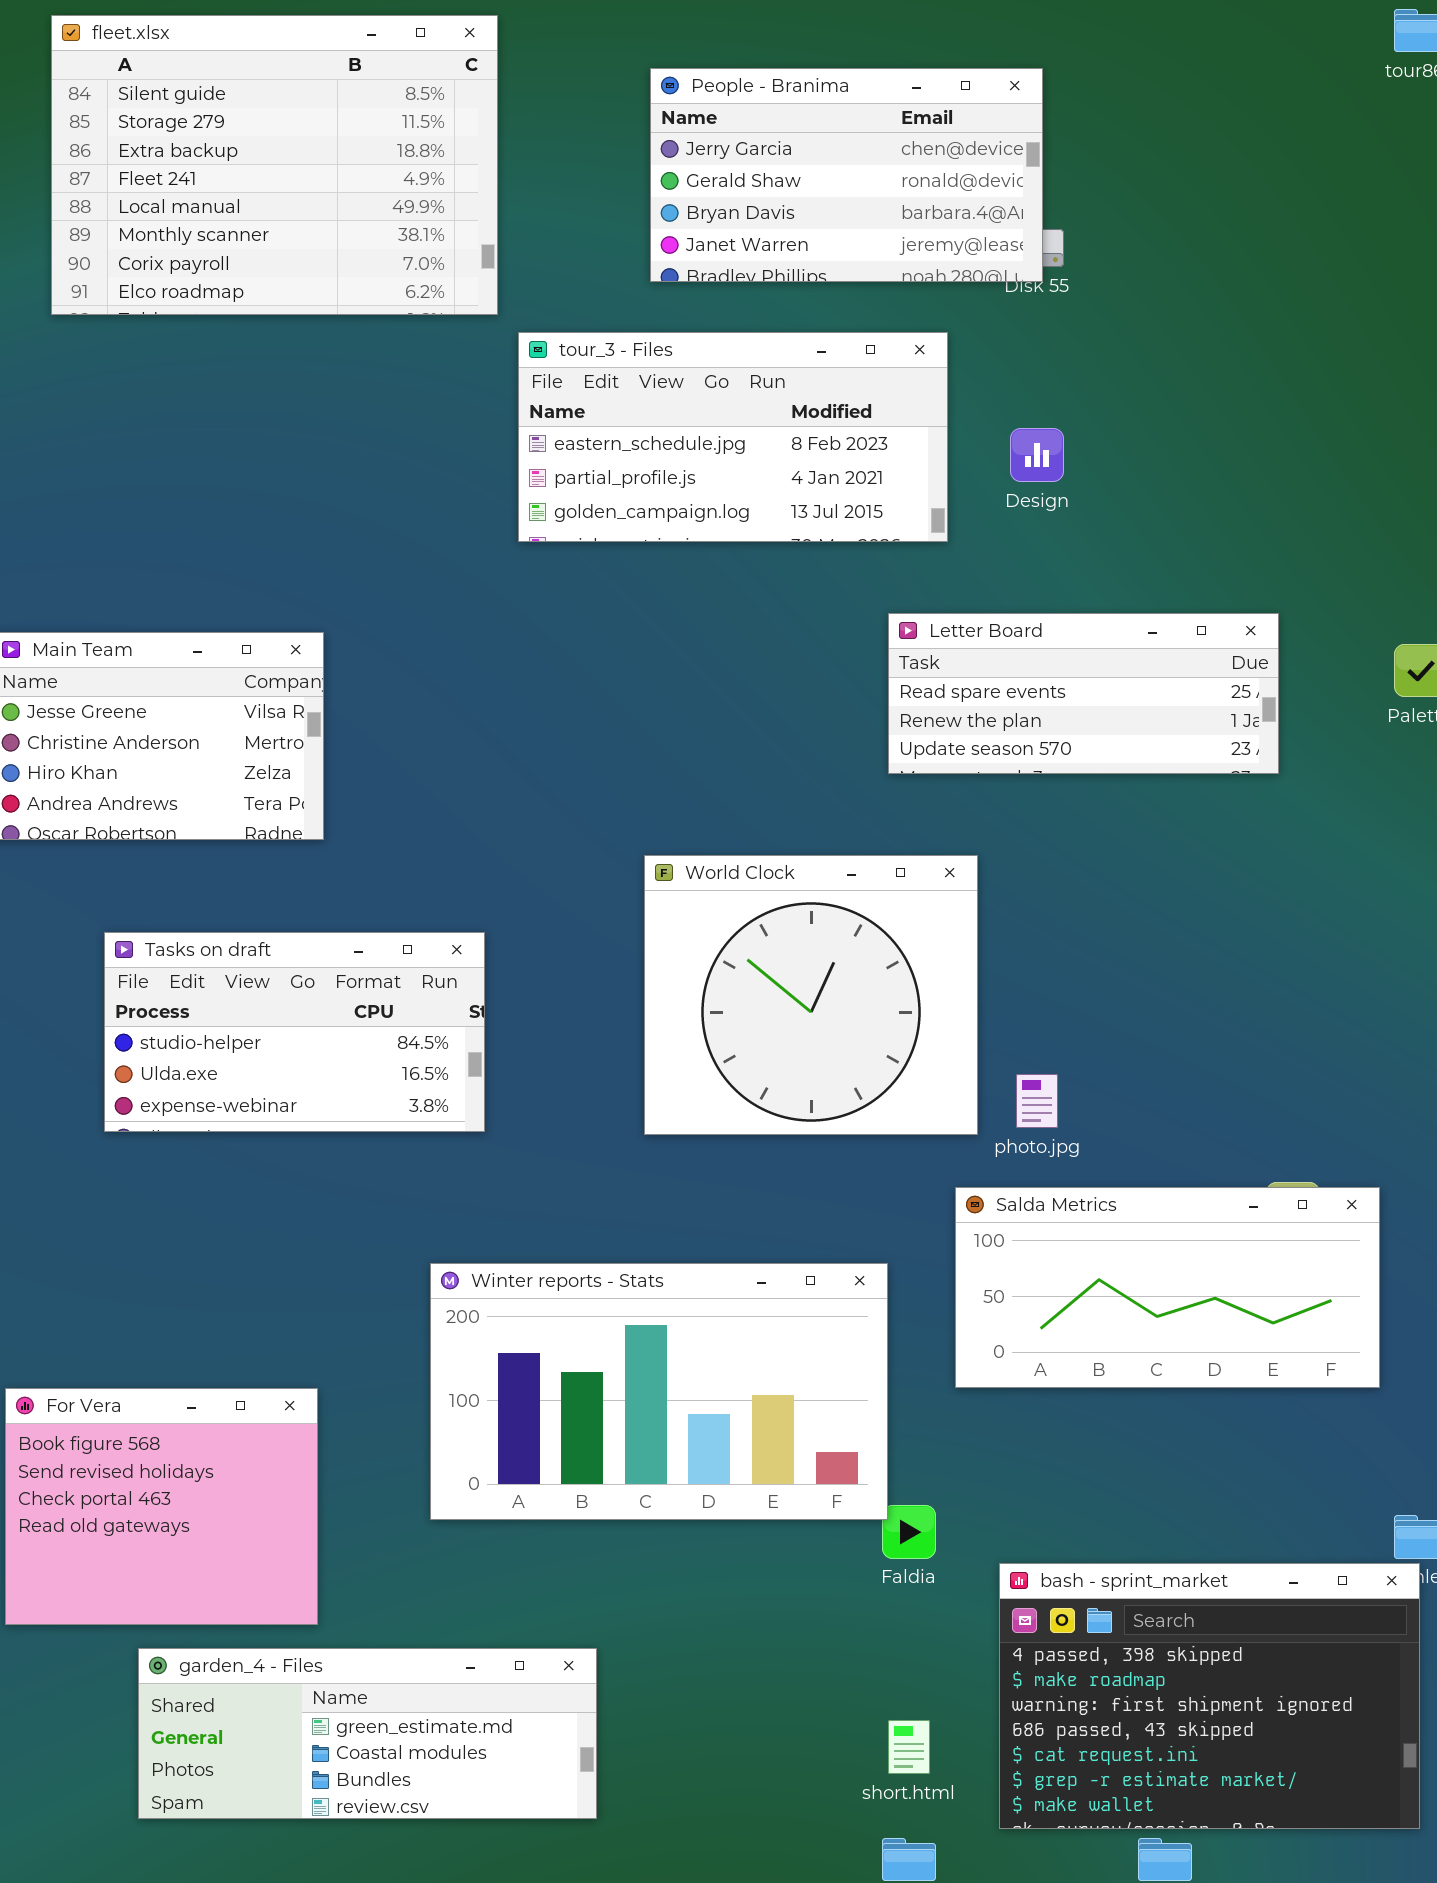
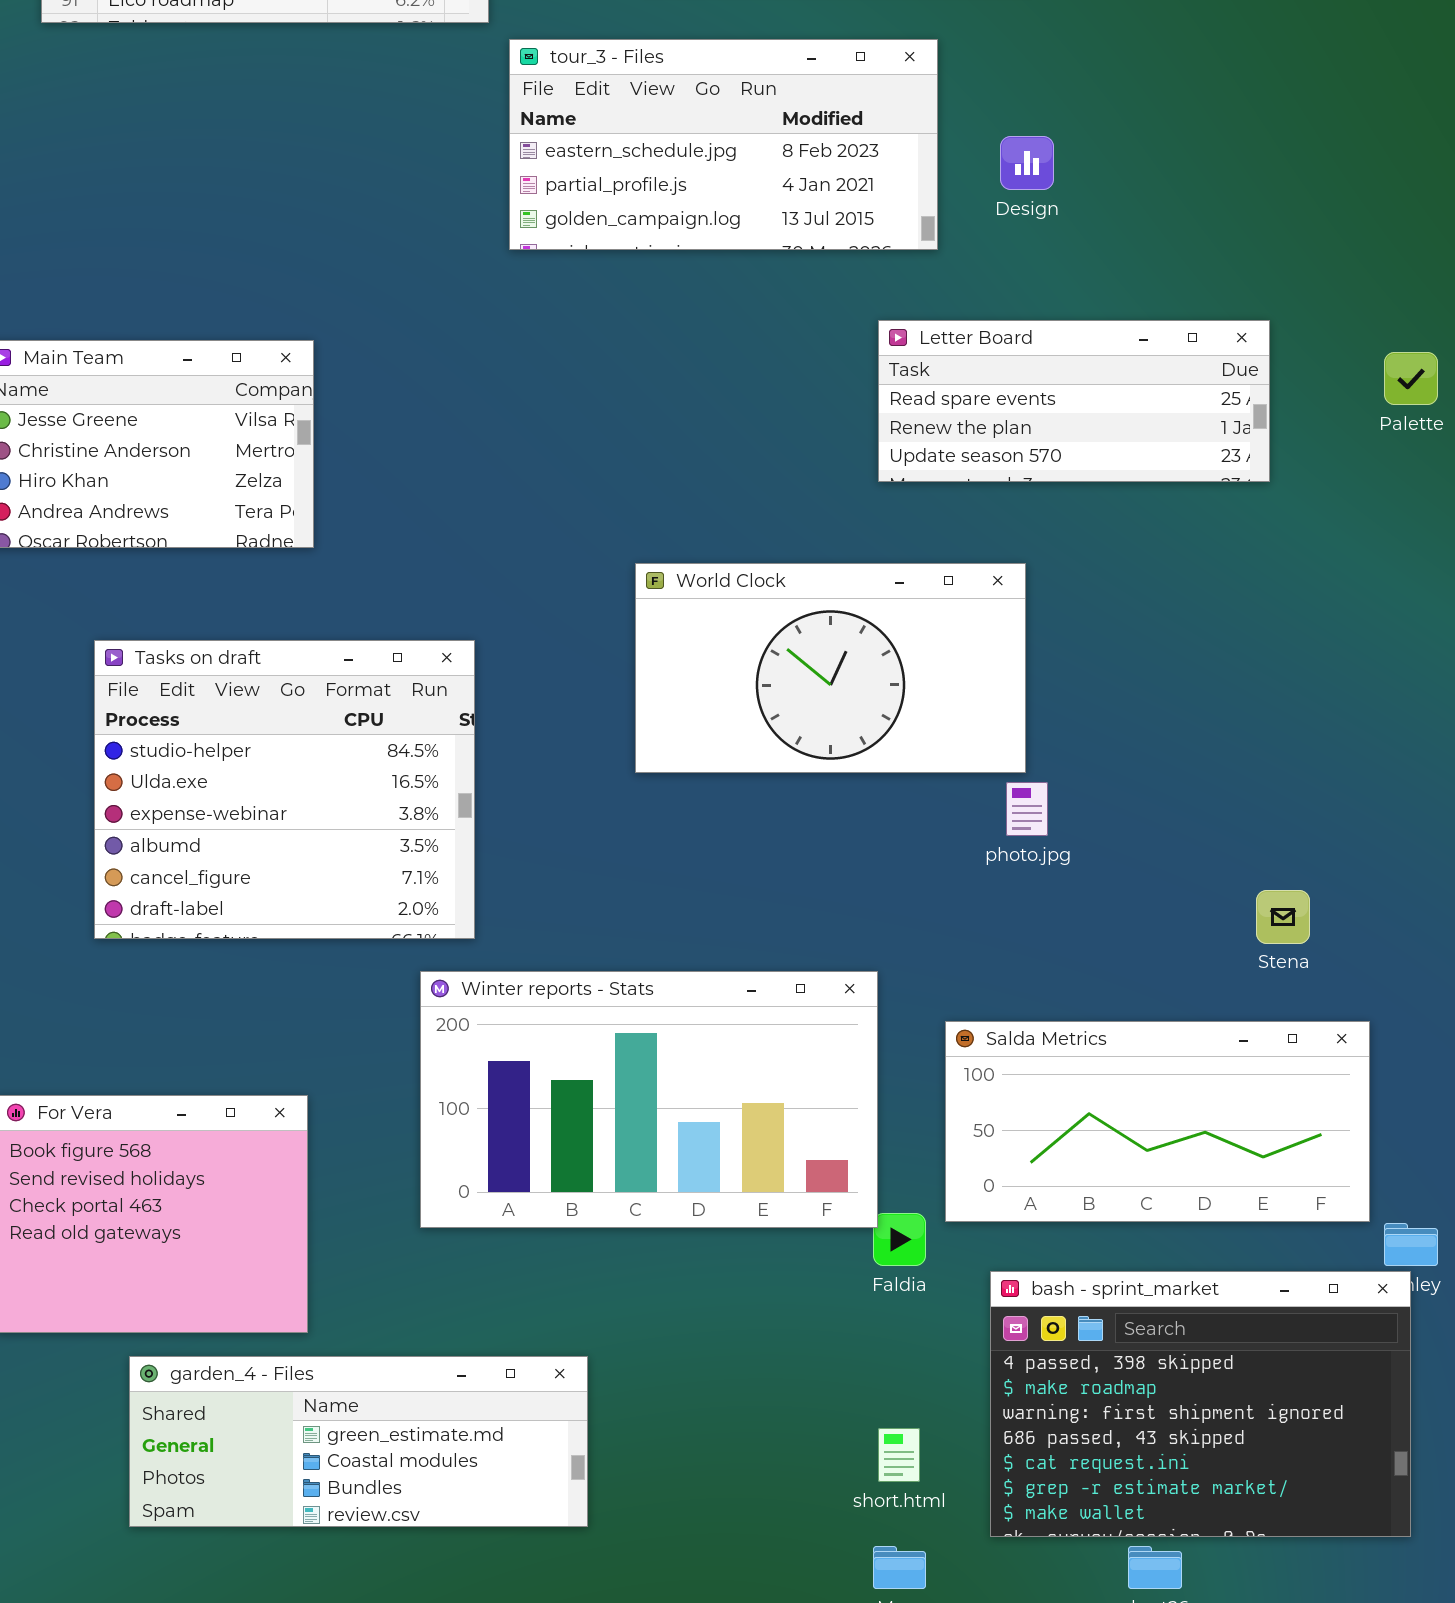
World Clock: [644,855,978,1135] -> [635,563,1026,773], resized
Tasks on draft: [104,932,485,1132] -> [94,640,475,939], resized
Salda Metrics: [955,1187,1380,1388] -> [945,1021,1370,1222], moved

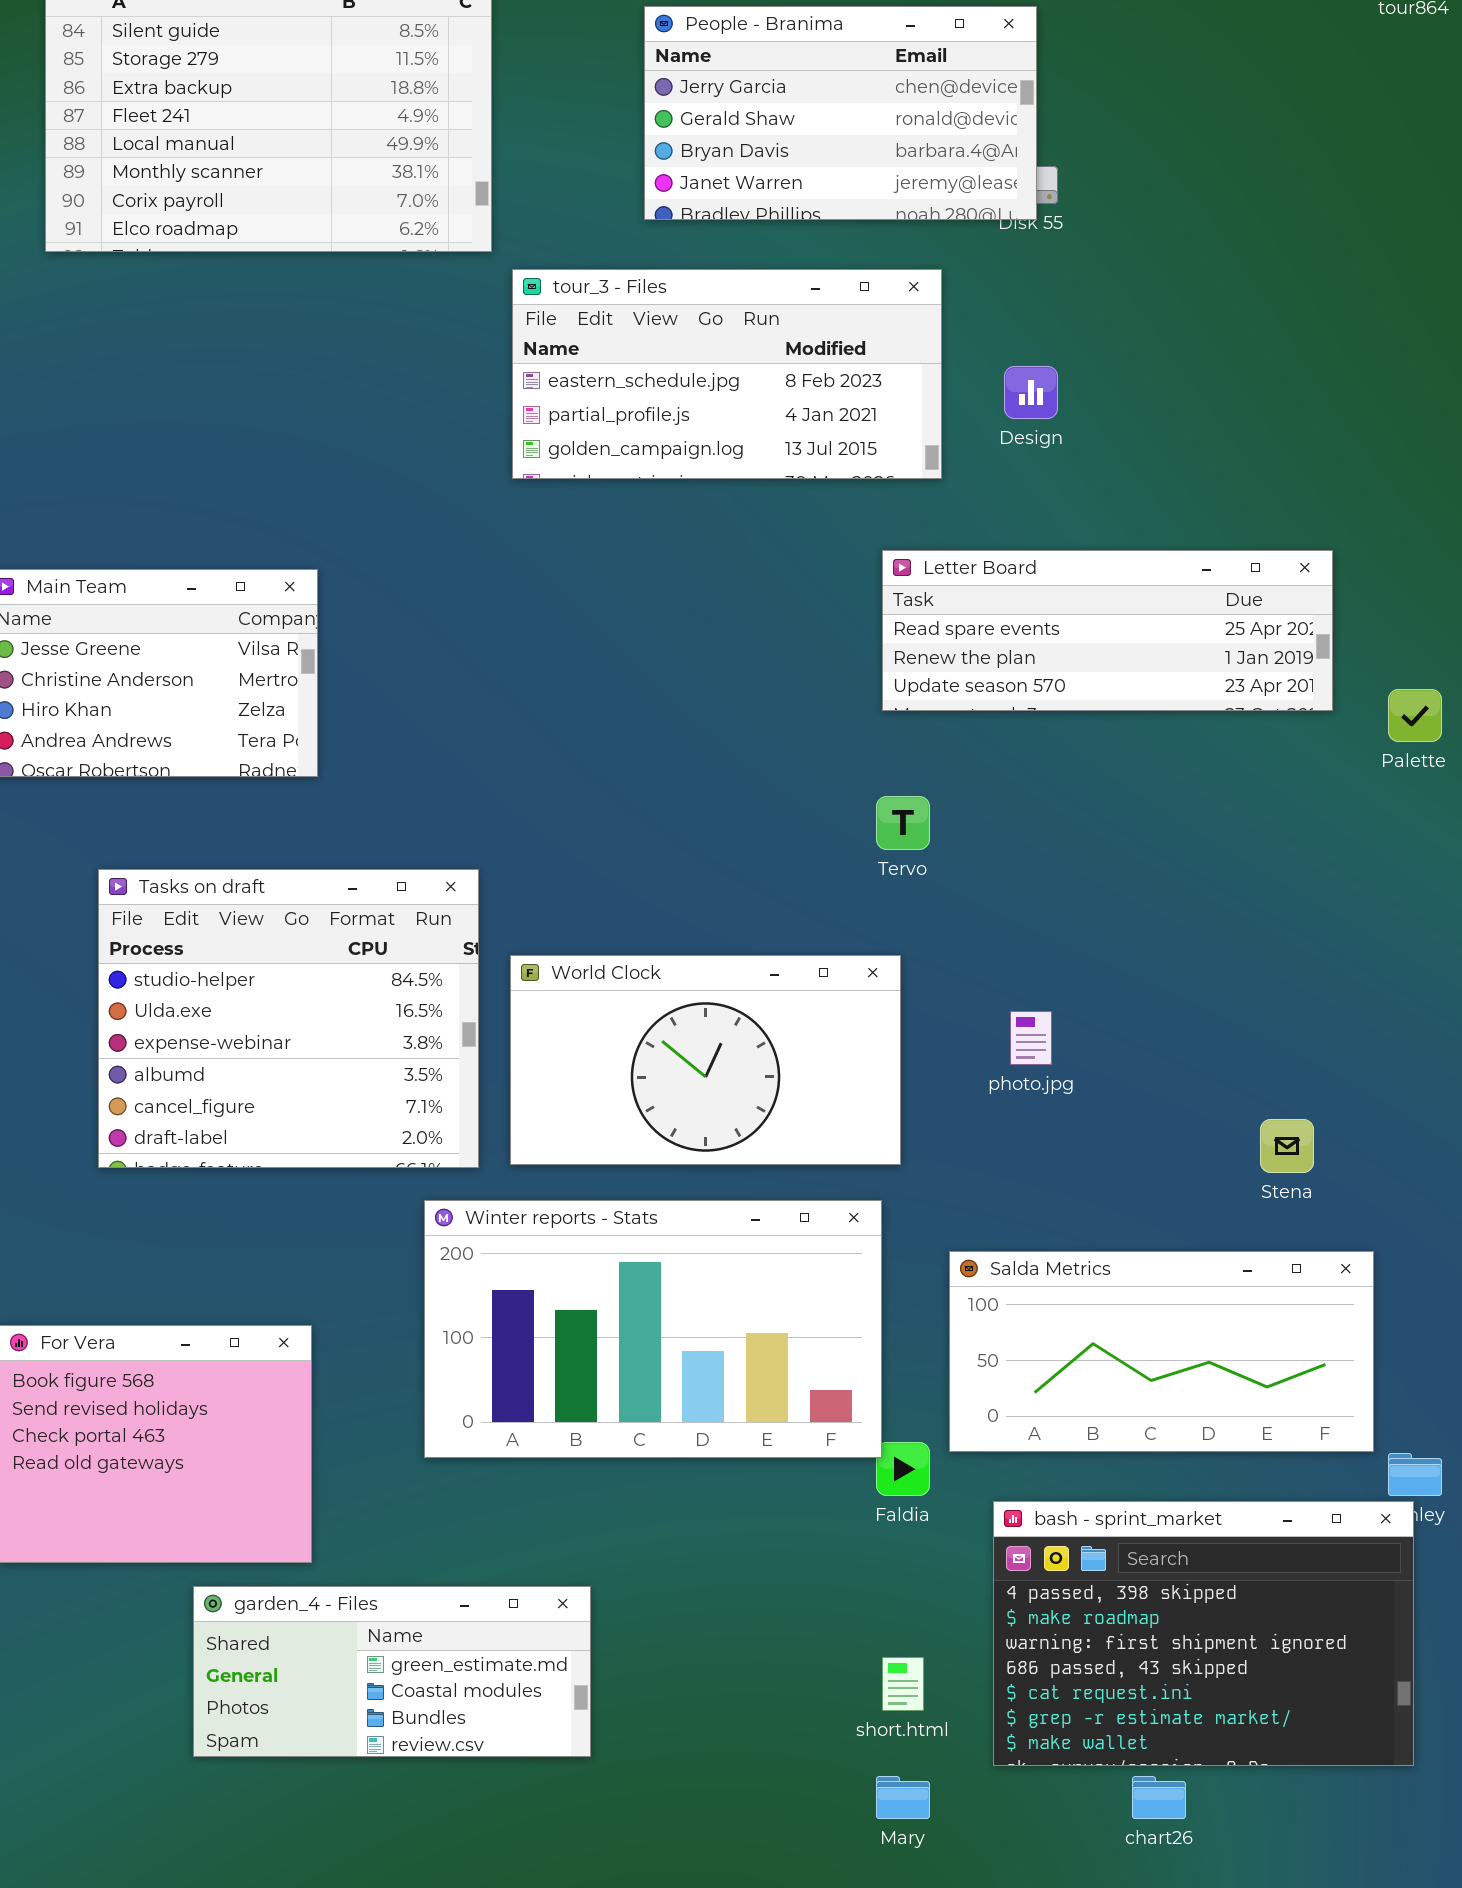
Letter Board: [878,320,1270,482] -> [882,550,1333,711], resized
Palette: [1384,352,1438,405] -> [1388,689,1442,742], moved
World Clock: [635,563,1026,773] -> [510,955,901,1165], moved
garden_4 - Files: [129,1356,588,1527] -> [193,1586,591,1757], resized

